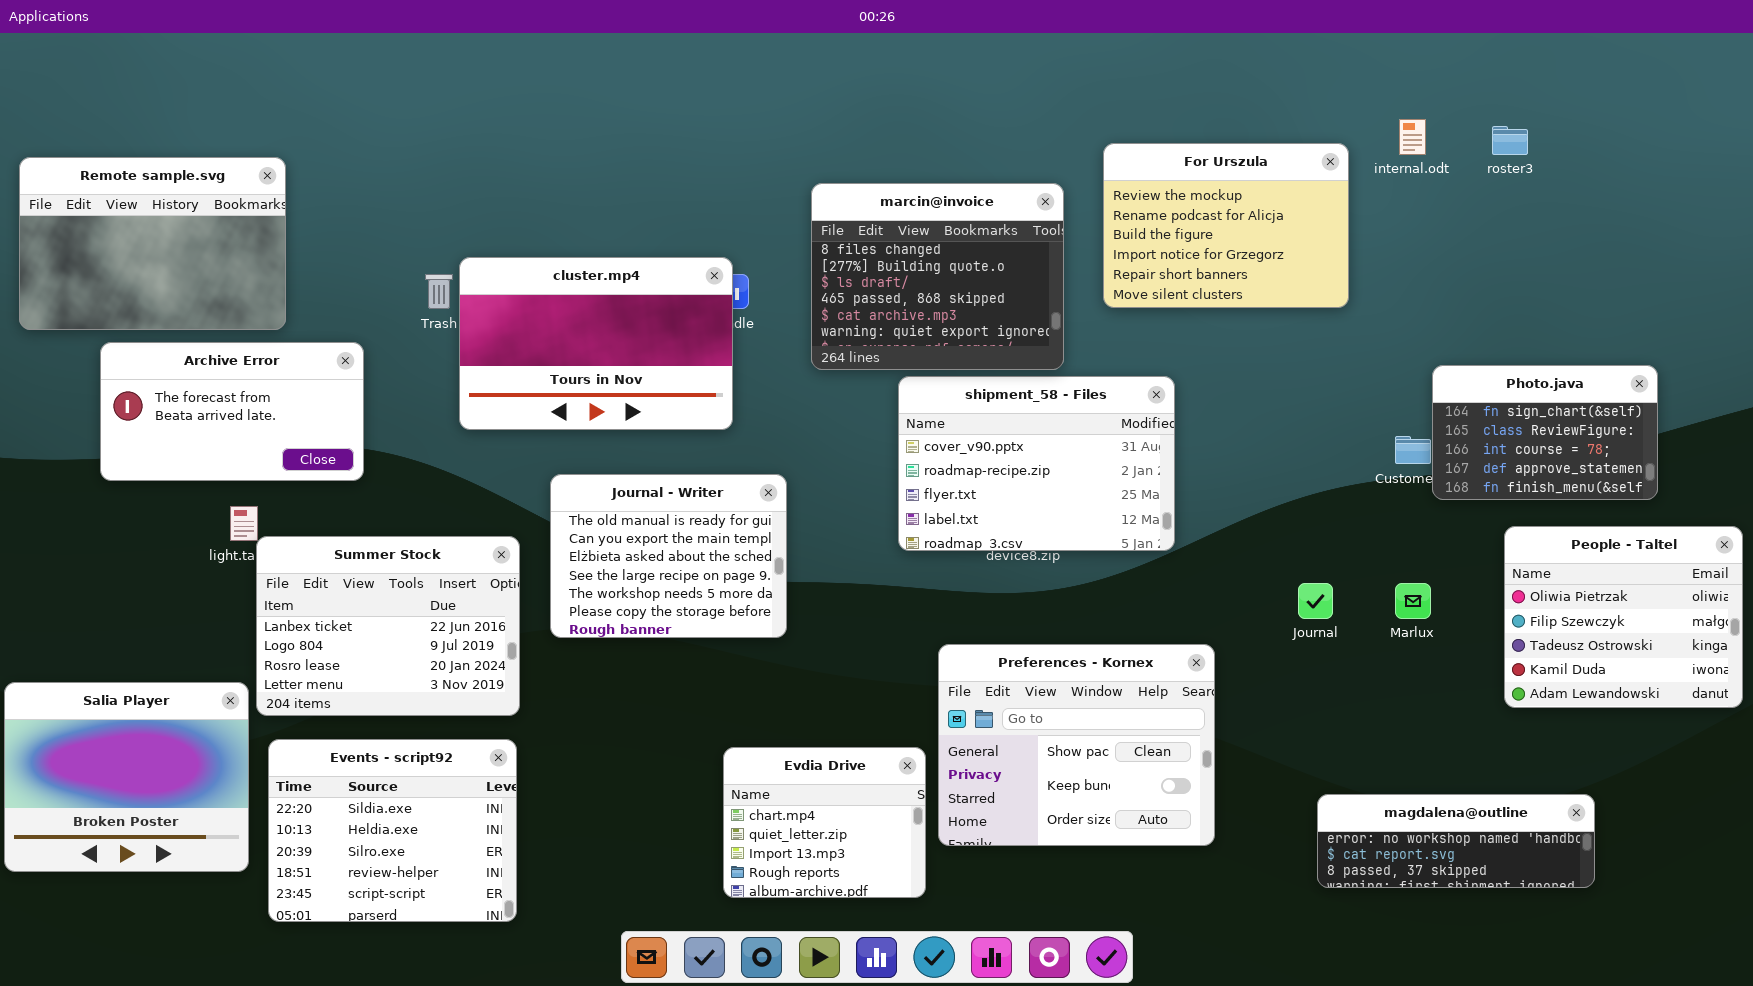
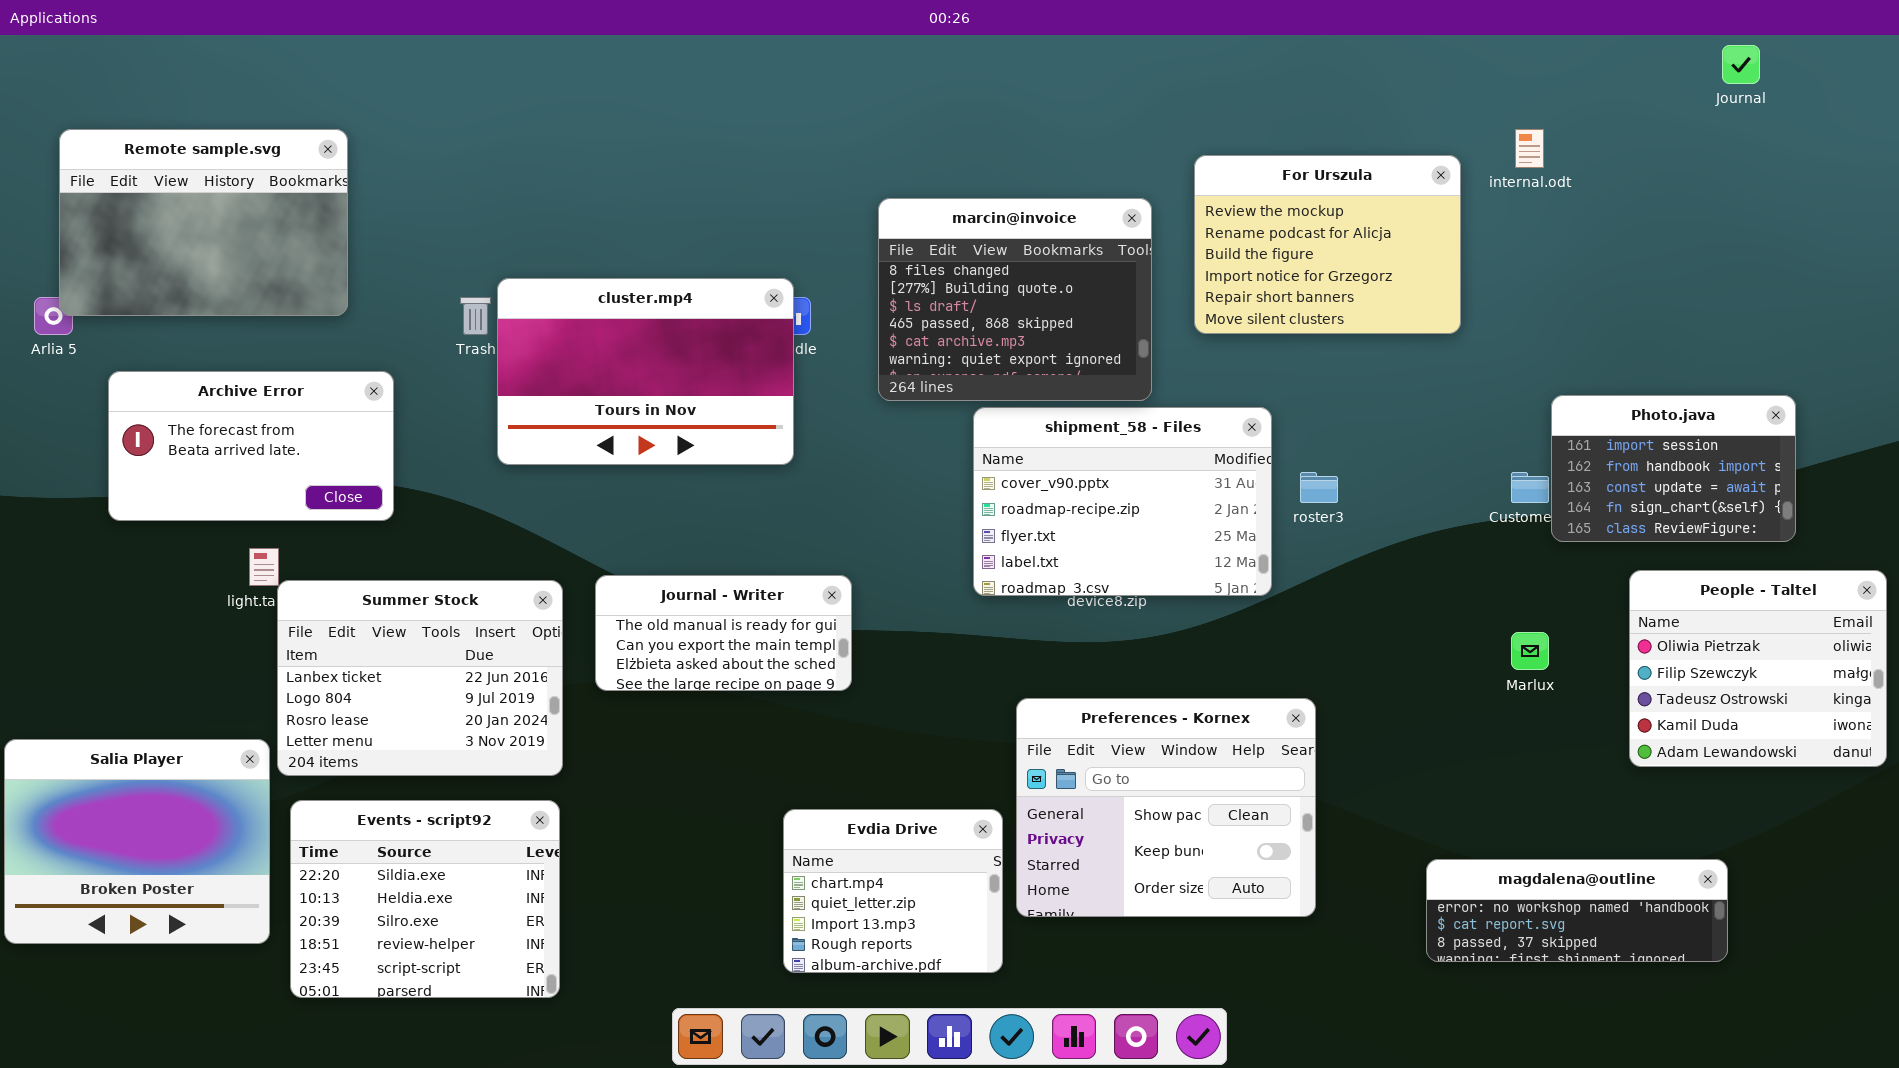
roster3: [1492,126,1528,155] -> [1300,472,1338,503], moved
Remote sample.svg: [19,157,286,330] -> [59,129,348,316], moved
Photo.java: [1432,365,1658,500] -> [1551,395,1796,542], scrolled up 3 rows
Journal - Writer: [550,474,787,638] -> [595,575,852,691], resized
Journal: [1298,583,1333,619] -> [1722,45,1760,84], moved

